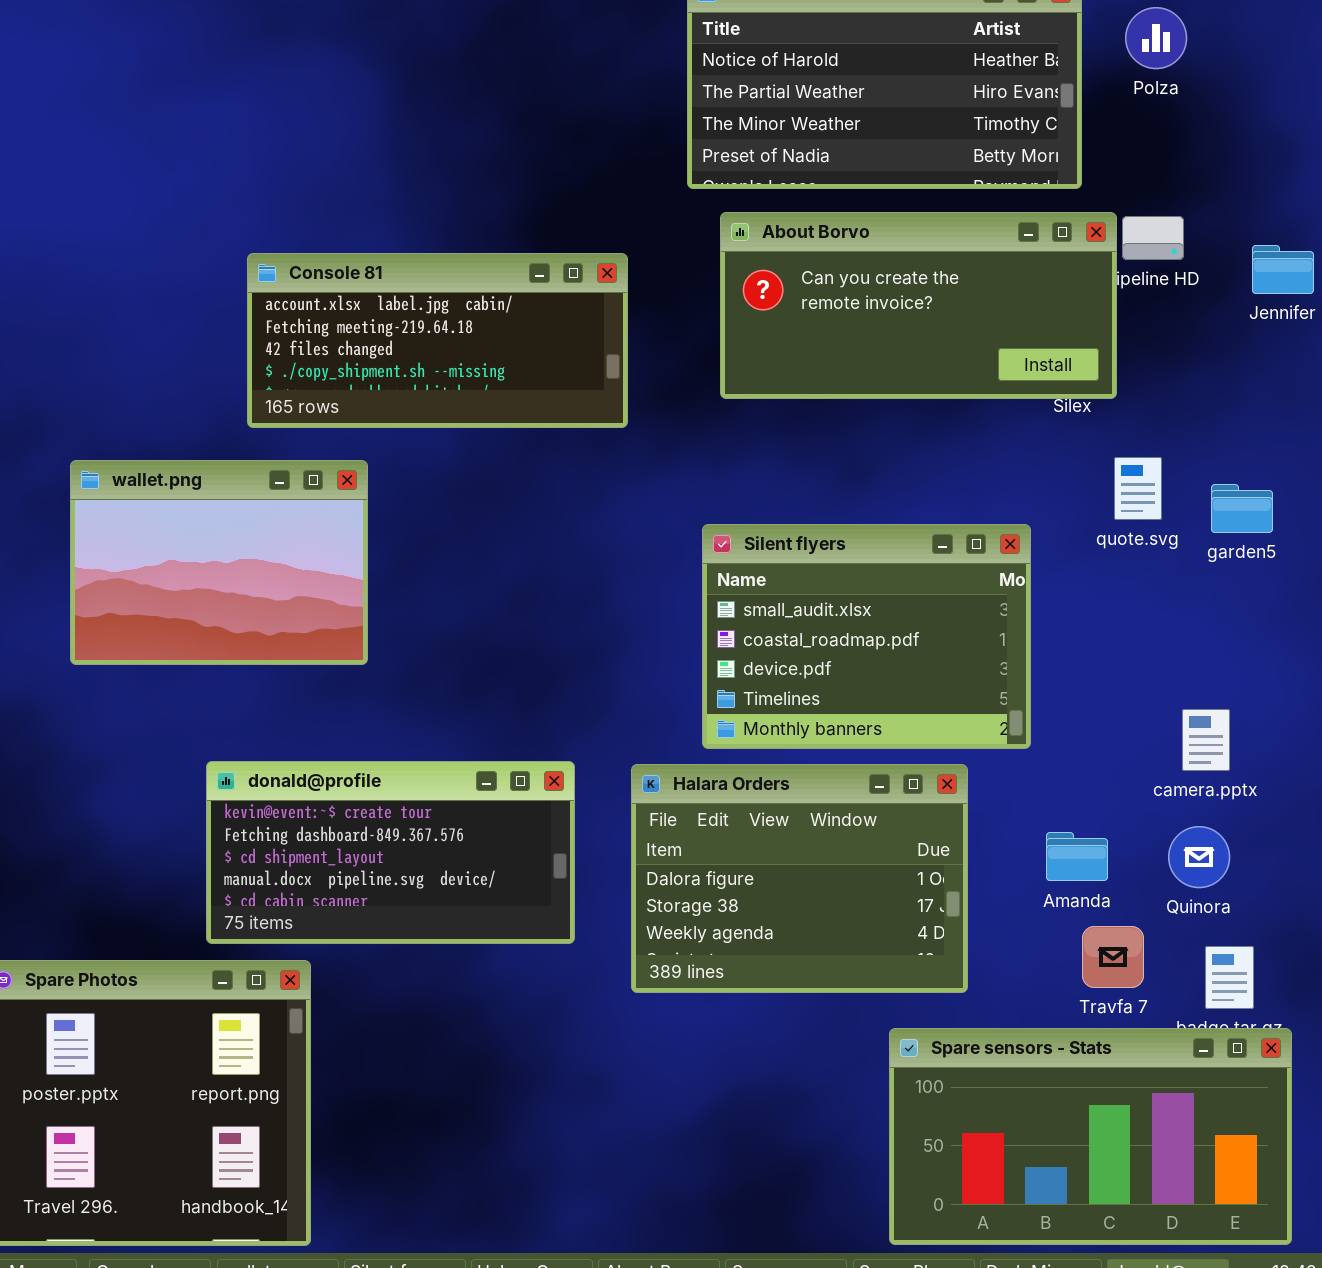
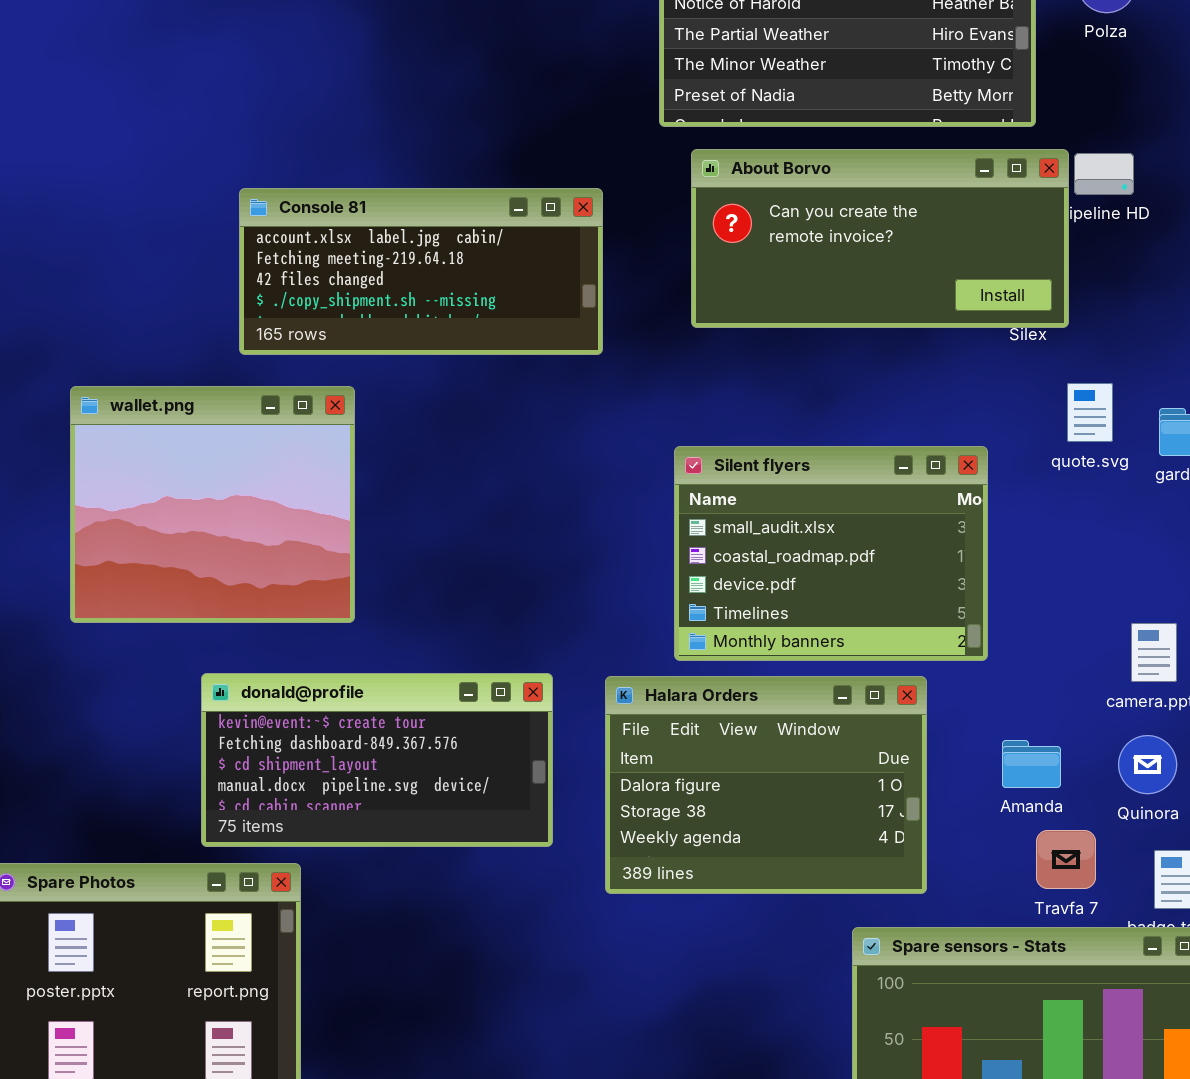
wallet.png: [70,460,368,665] -> [70,386,355,623], resized

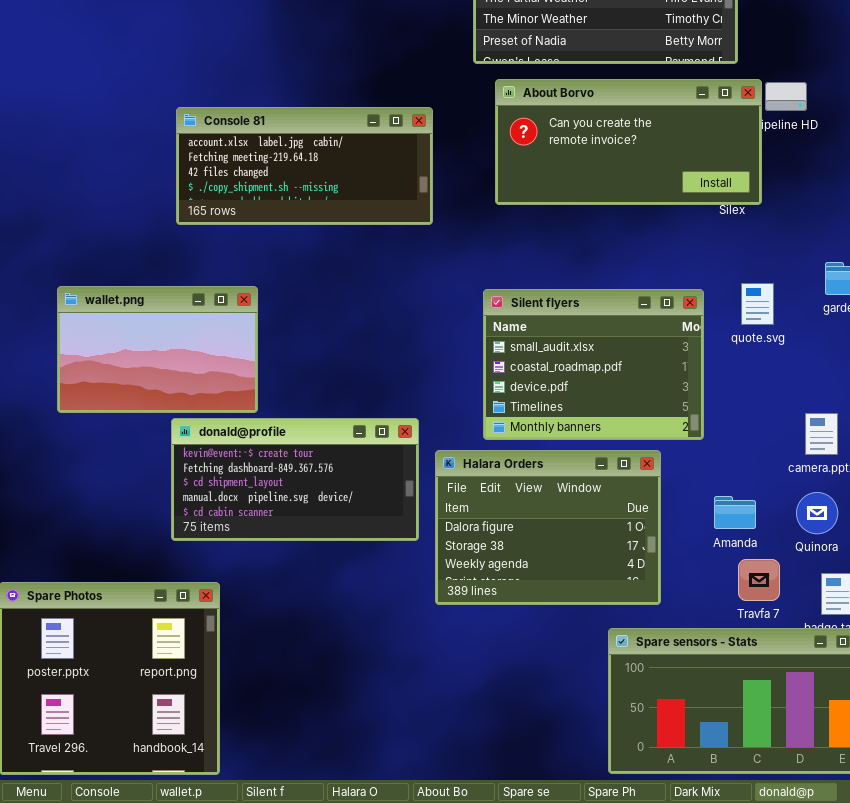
quote.svg: [1067,383,1113,442] -> [741,283,774,325], moved
wallet.png: [70,386,355,623] -> [57,286,258,413], resized
donald@profile: [201,673,553,847] -> [171,418,419,541], moved

